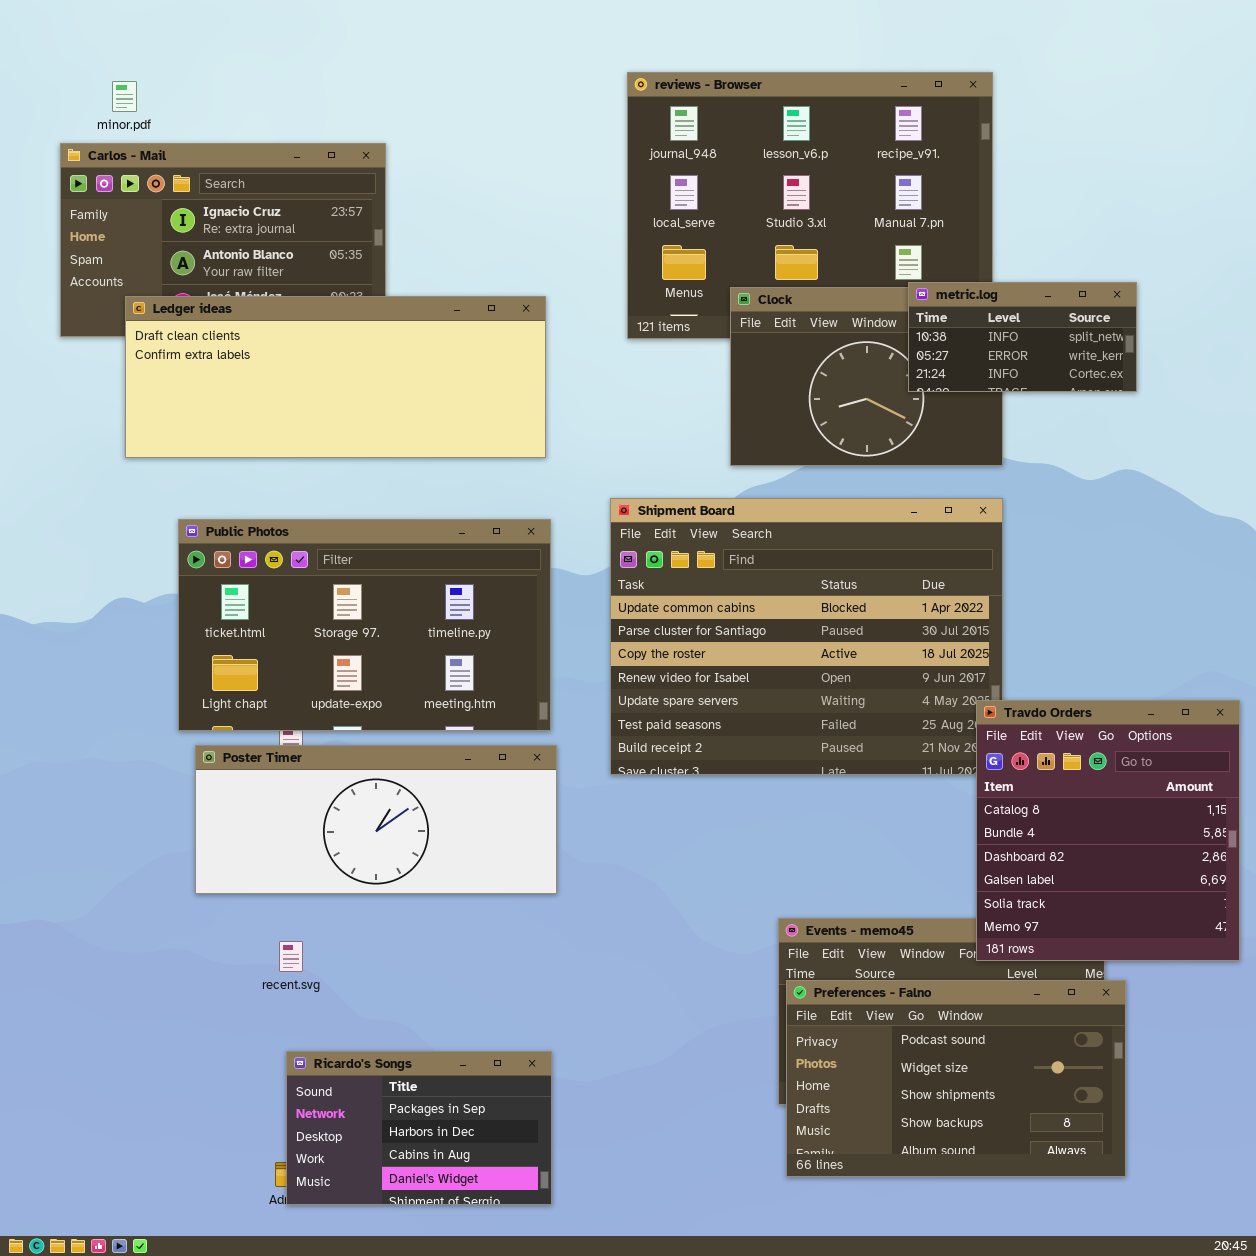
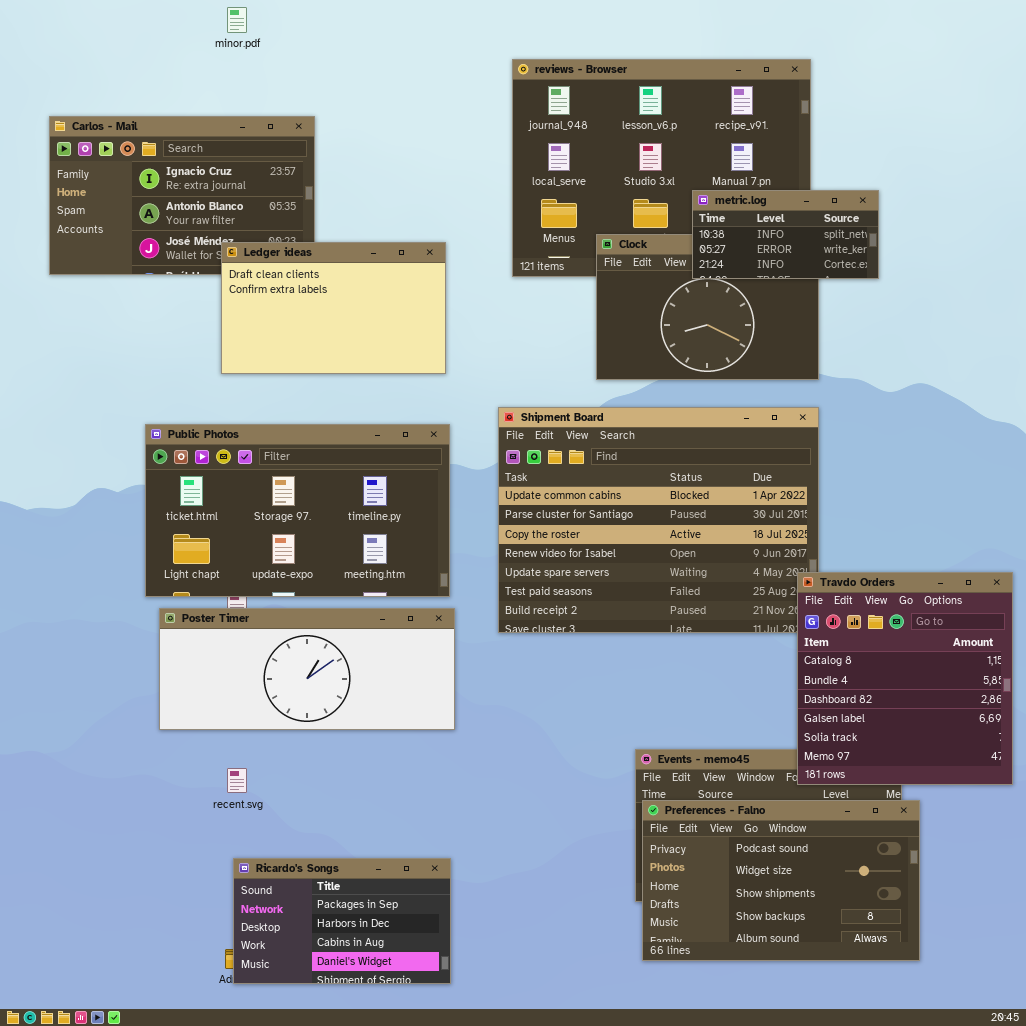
minor.pdf: [112,81,137,112] -> [227,7,247,33], moved
metric.log: [908,282,1137,392] -> [692,190,879,279], moved
Ledger ideas: [125,296,546,458] -> [221,242,446,374], resized

